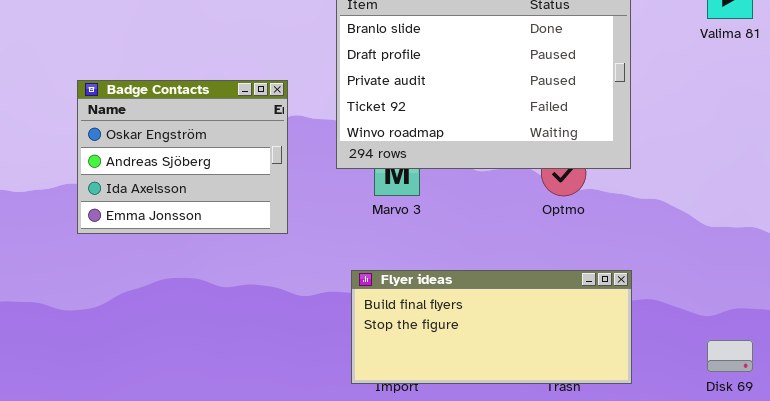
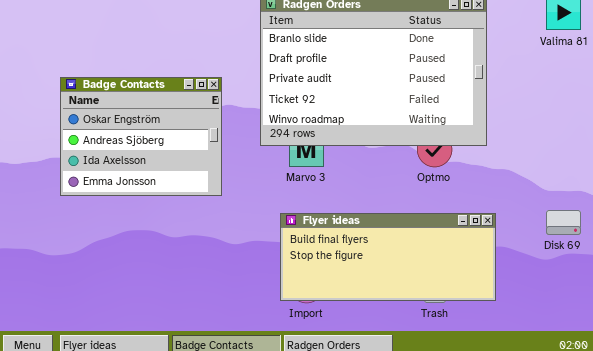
Flyer ideas: [351,270,632,384] -> [280,213,496,301], moved
Disk 69: [707,340,753,372] -> [546,210,581,235], moved

